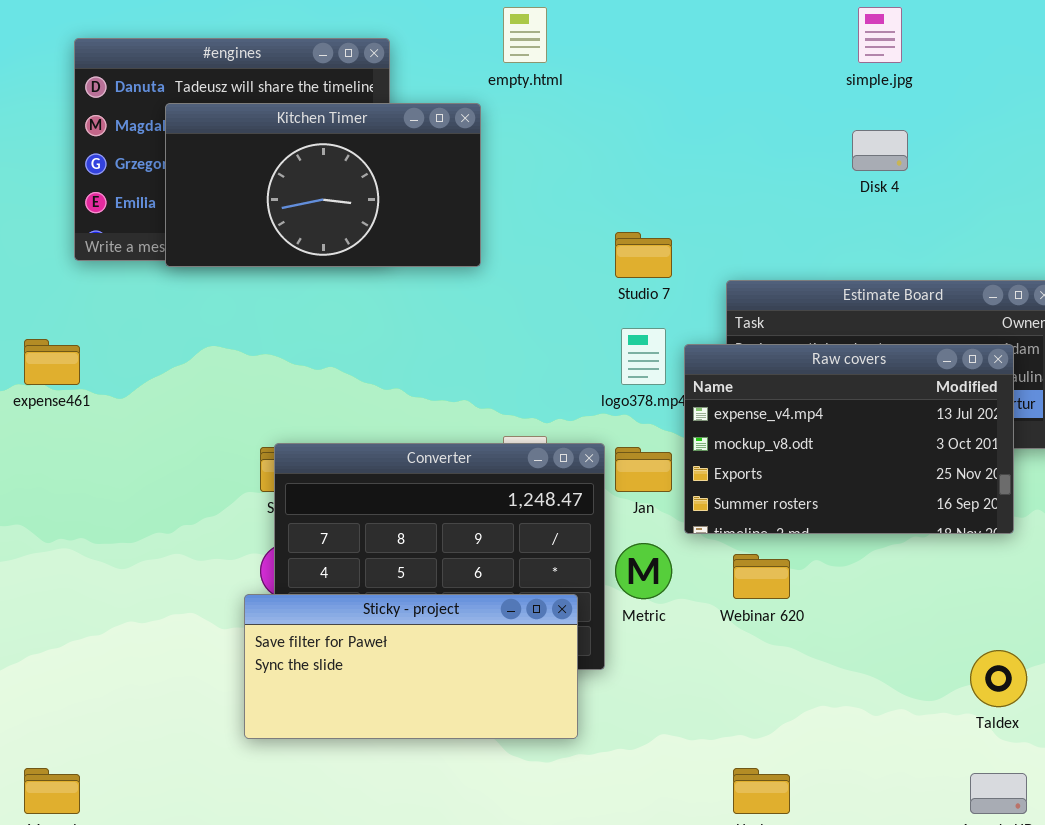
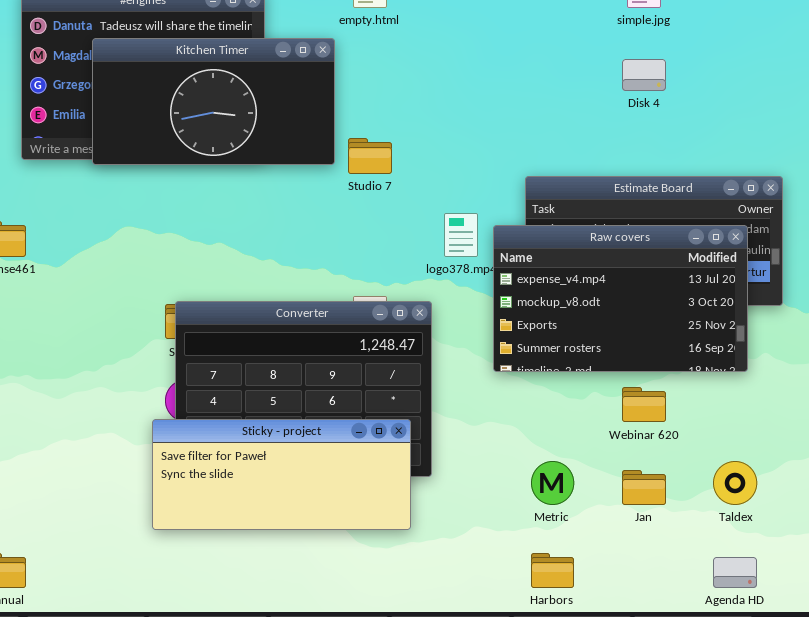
Studio 7: [615,232,672,278] -> [348,138,392,174], moved
Jan: [615,447,672,492] -> [622,470,666,505], moved
Metric: [615,543,672,599] -> [531,461,574,505], moved
Webinar 620: [733,554,790,599] -> [622,387,666,422], moved

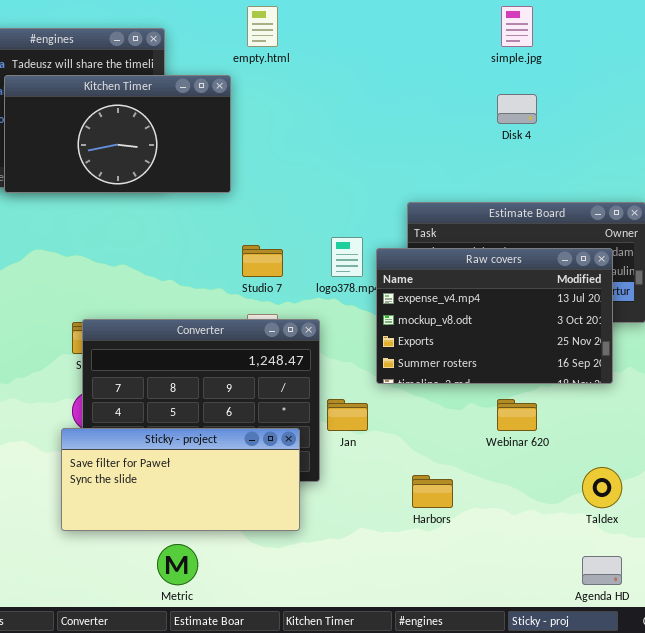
Studio 7: [348,138,392,174] -> [242,245,283,277], moved
Metric: [531,461,574,505] -> [157,544,198,585], moved
Jan: [622,470,666,505] -> [327,399,368,431], moved
Harbors: [531,553,574,588] -> [412,475,453,508], moved

